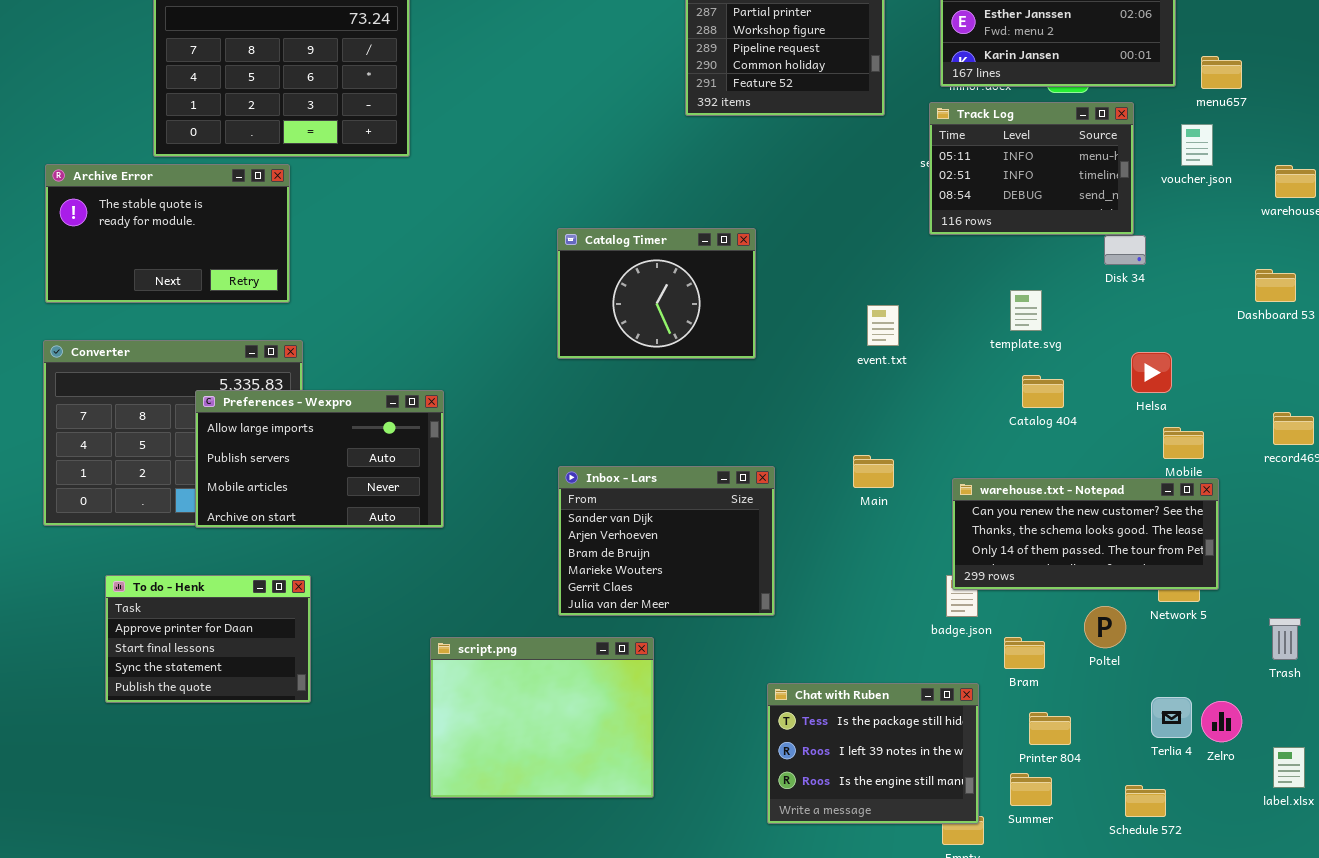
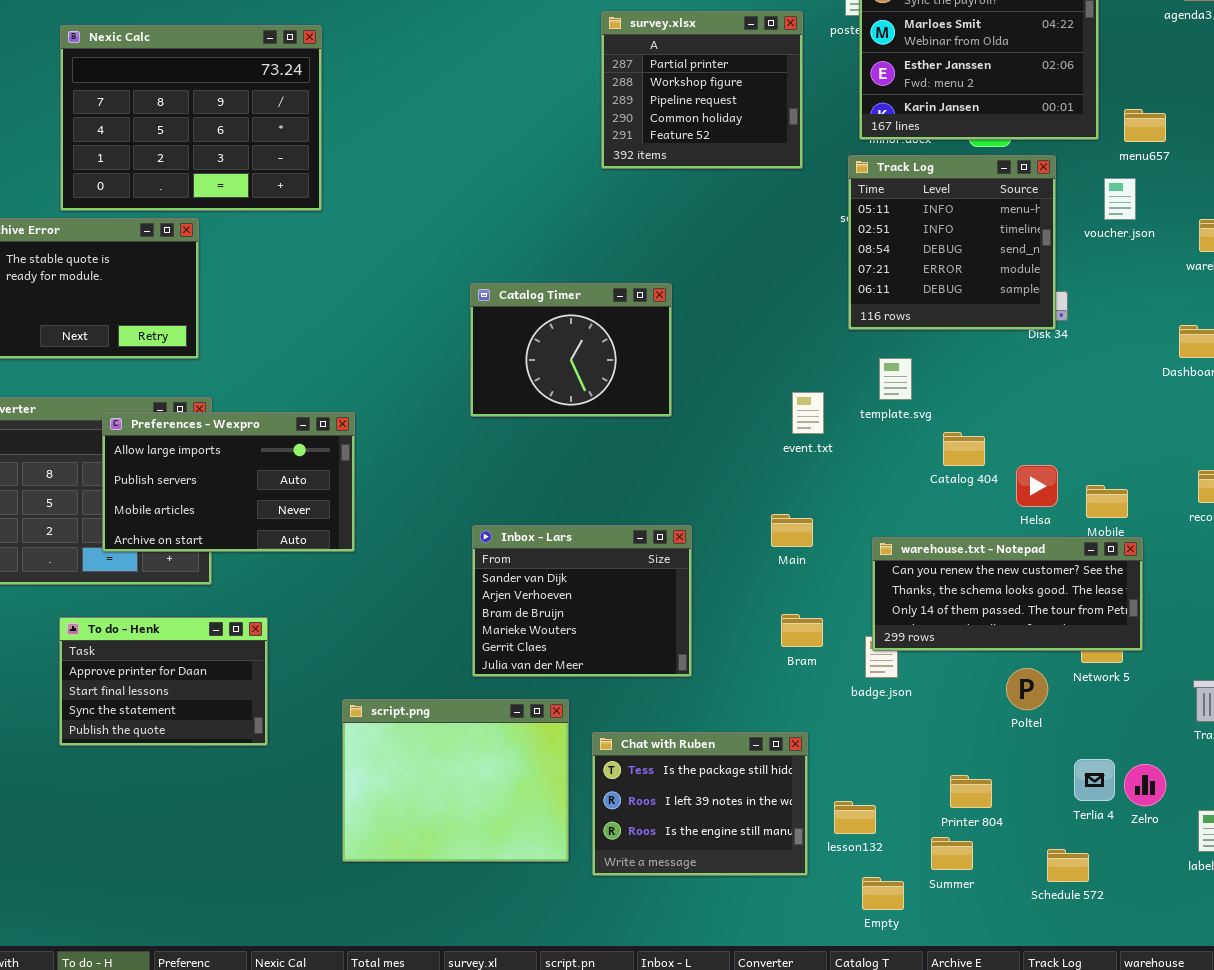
Track Log: [929,102,1134,235] -> [848,155,1056,330], resized
template.svg: [1010,290,1042,331] -> [879,358,912,400], moved
event.txt: [867,305,899,346] -> [792,392,824,434], moved
Helsa: [1131,352,1172,393] -> [1016,465,1058,507], moved
Preferences - Wexpro: [195,390,444,528] -> [102,412,355,552], moved
To do - Henk: [105,575,311,703] -> [59,617,268,746], moved
Bram: [1004,637,1045,669] -> [781,614,823,647], moved
Chat with Ruben: [767,683,979,824] -> [592,732,808,876], moved

